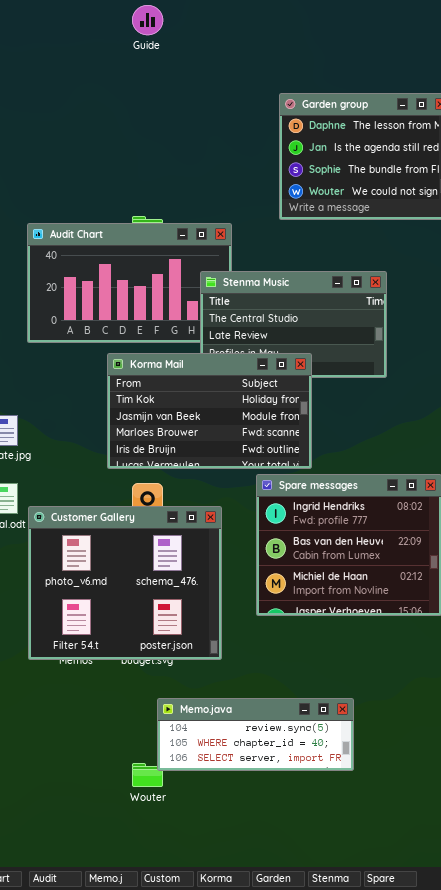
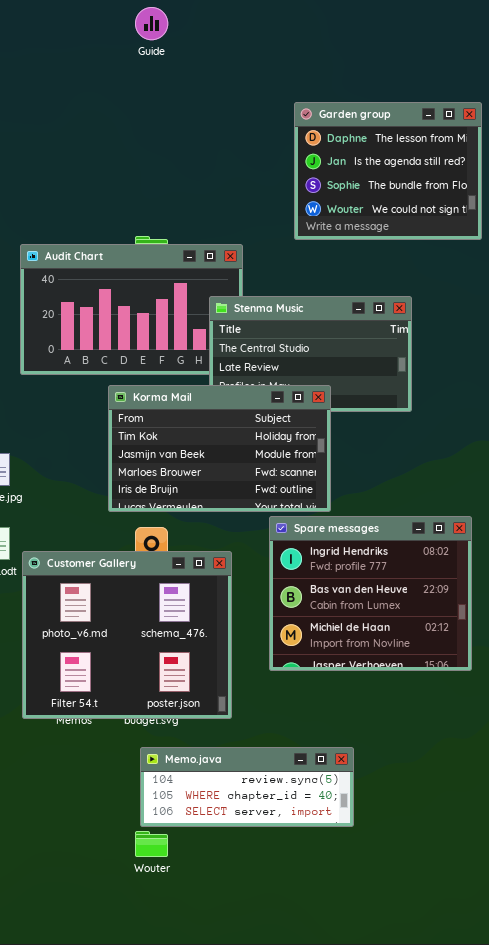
Memo.java: [157,698,354,771] -> [140,747,354,827], moved

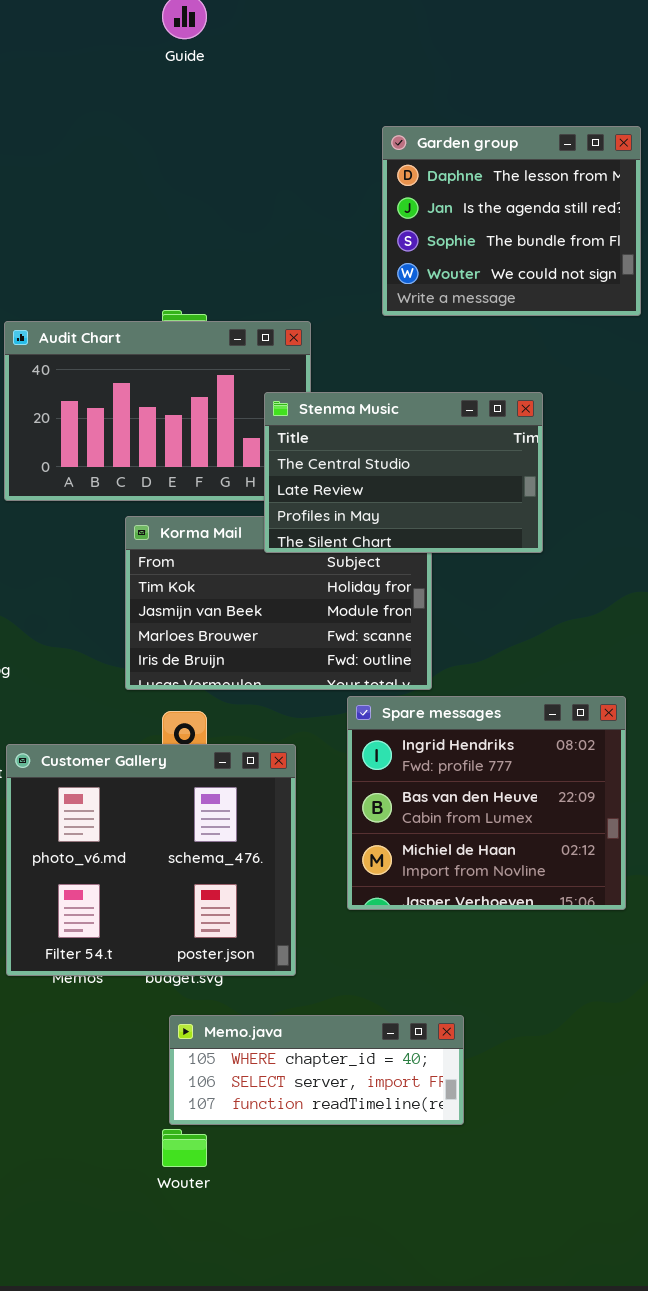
Stenma Music: [209,296,412,412] -> [264,392,543,553], raised
Memo.java: [140,747,354,827] -> [169,1015,464,1125], scrolled down 1 row

